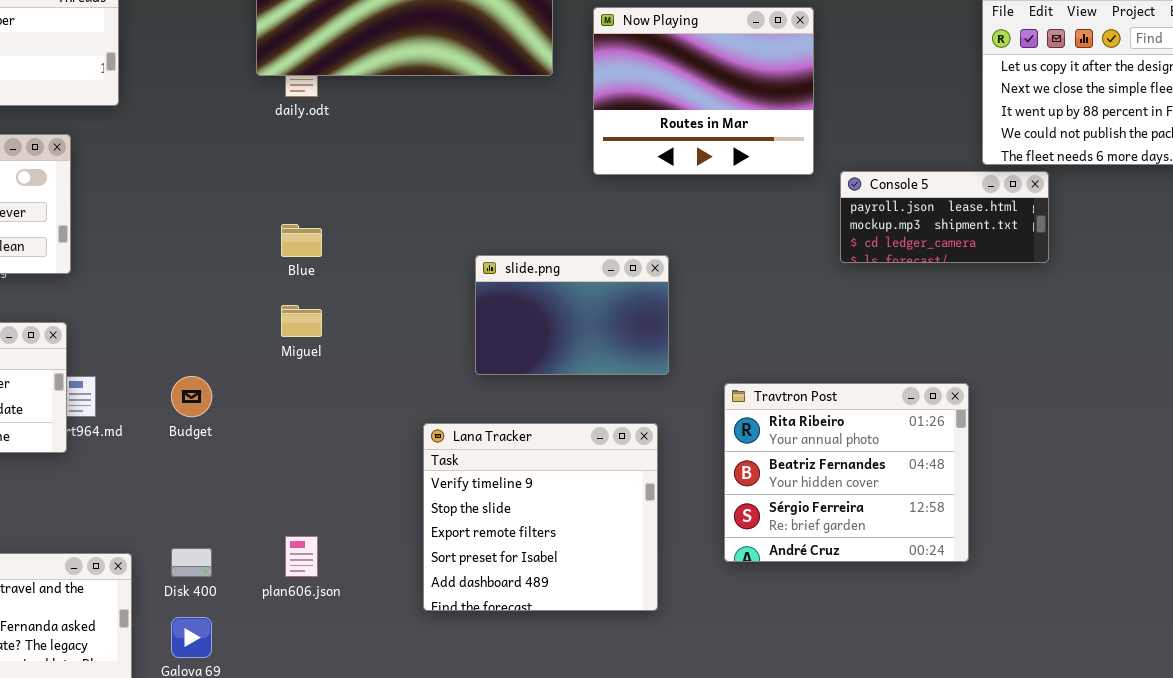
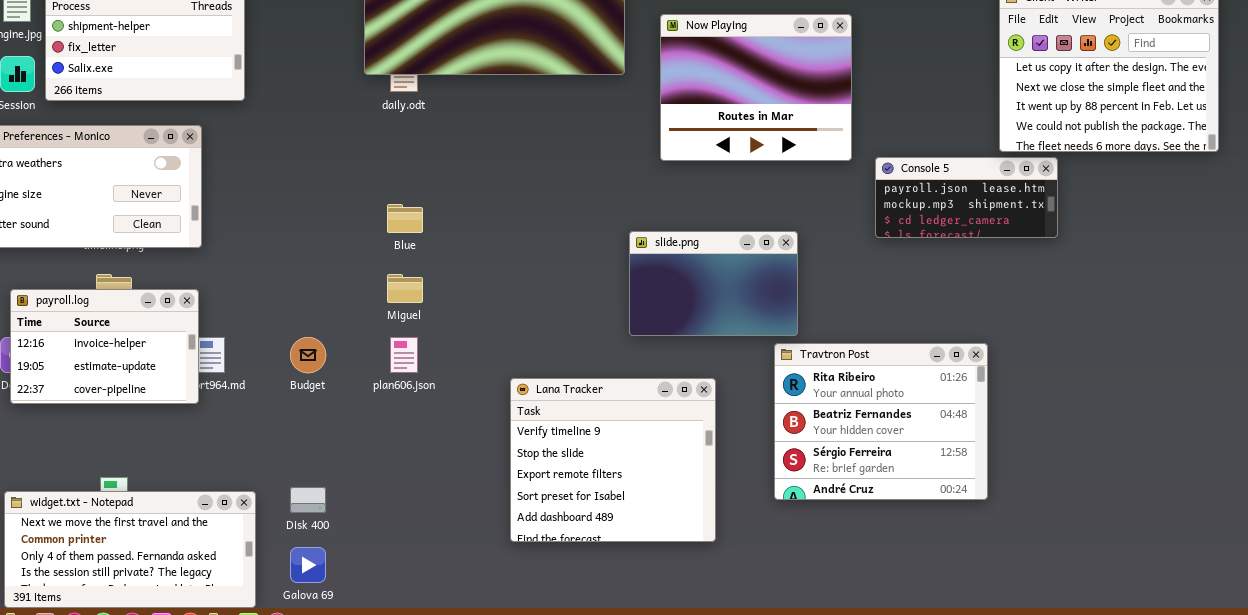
slide.png: [475,255,669,375] -> [629,231,798,336], moved
plan606.json: [285,536,318,577] -> [390,337,418,373], moved

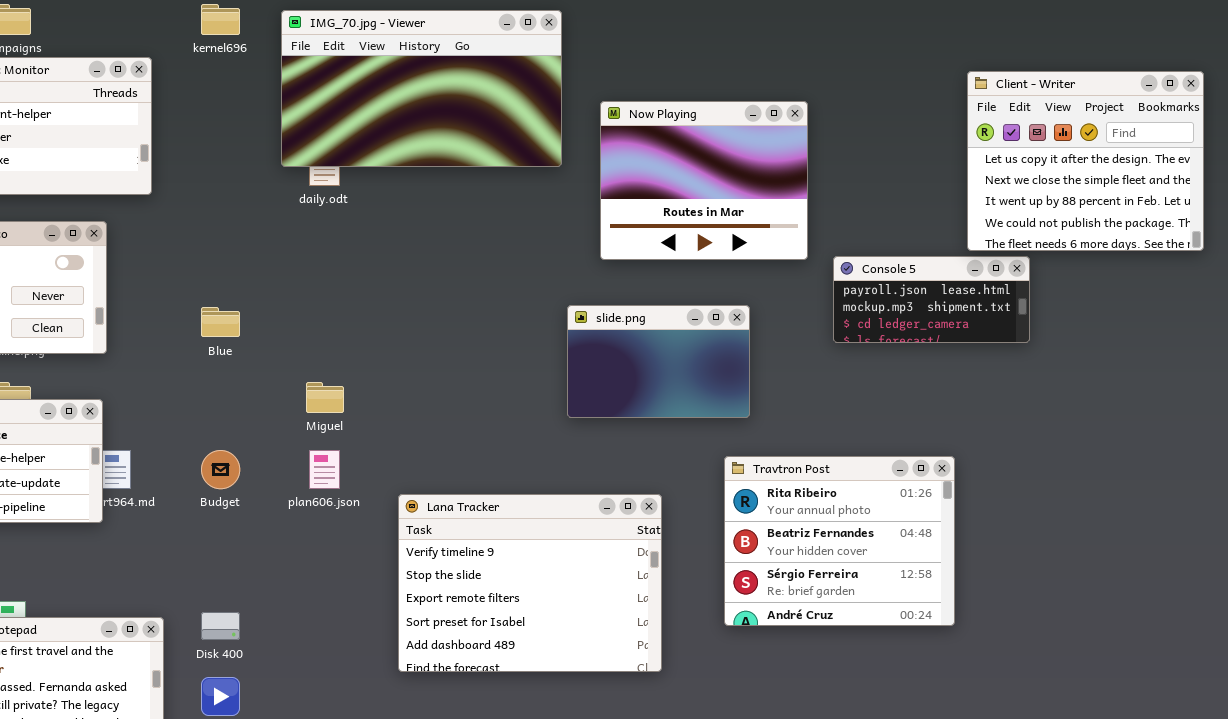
Blue: [387,204,423,233] -> [201,307,240,337], moved
slide.png: [629,231,798,336] -> [567,305,750,418], moved
Lana Tracker: [510,378,716,542] -> [398,494,662,672], resized

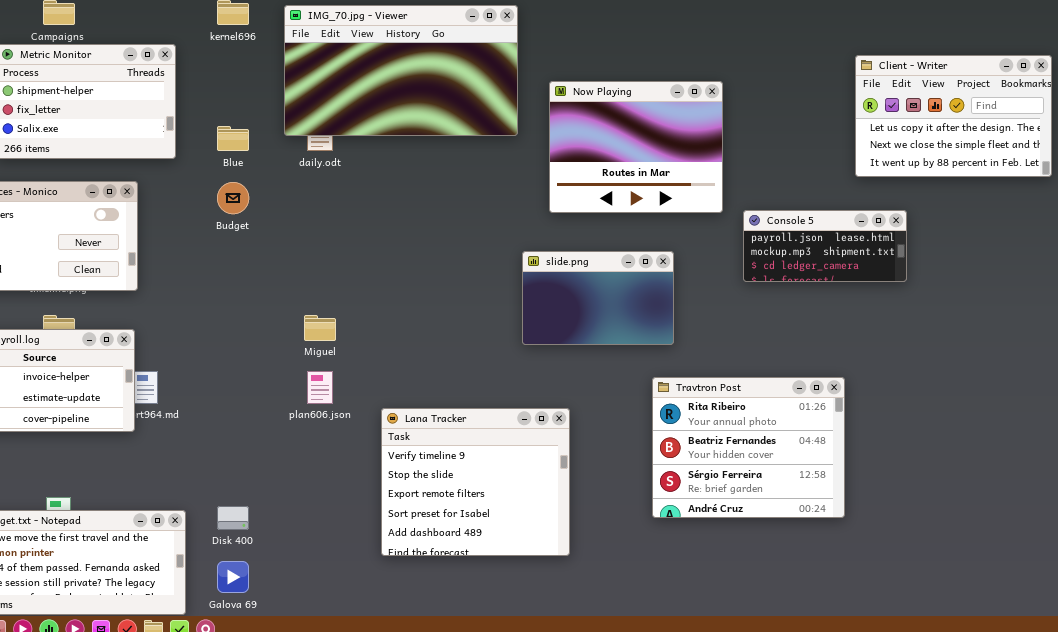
Client - Writer: [967,71,1204,251] -> [855,55,1052,177], resized
Blue: [201,307,240,337] -> [217,126,249,151], moved
Budget: [201,450,240,489] -> [217,182,249,214], moved
Lana Tracker: [398,494,662,672] -> [381,408,570,556], resized

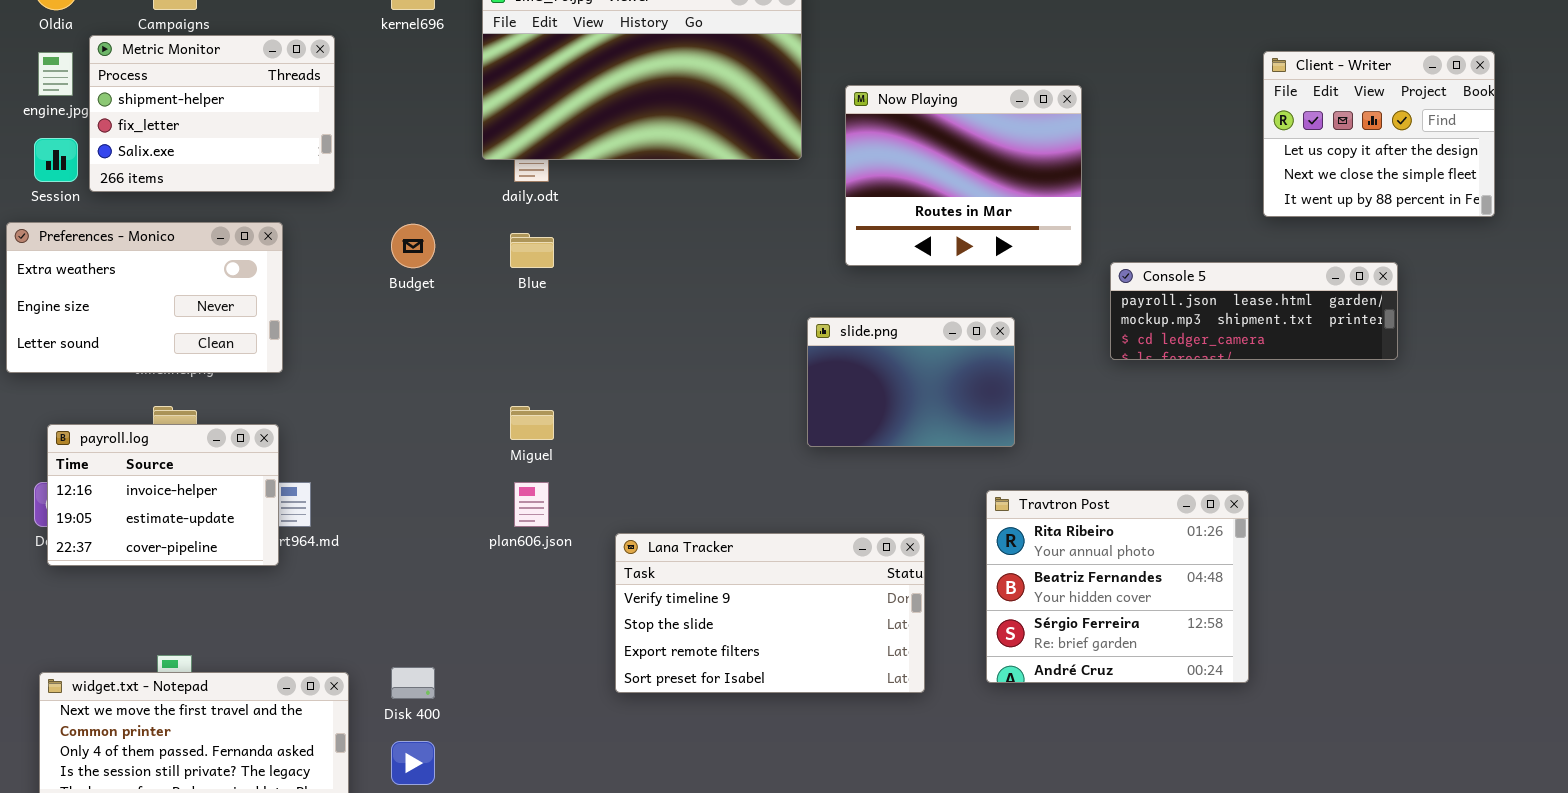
Client - Writer: [855,55,1052,177] -> [1263,51,1495,217], resized
Blue: [217,126,249,151] -> [510,233,554,268], moved
Console 5: [743,210,907,282] -> [1110,262,1398,360], resized
Lana Tracker: [381,408,570,556] -> [615,533,925,693], resized

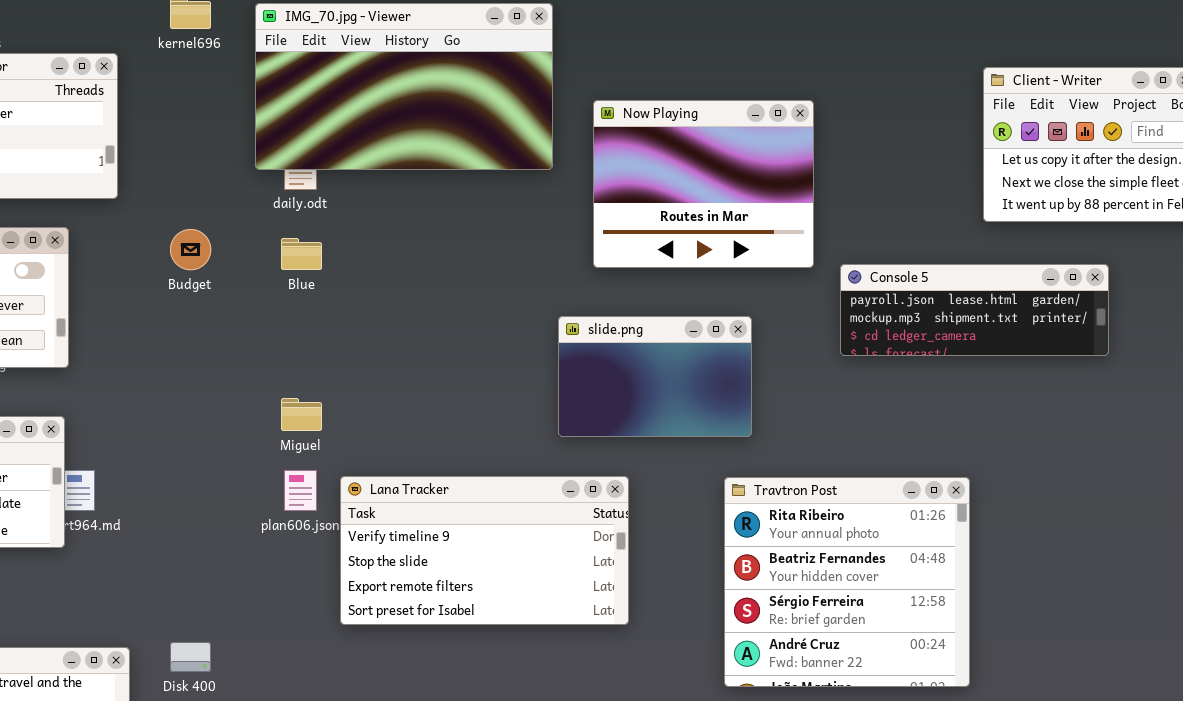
Travtron Post: [986,490,1249,683] -> [724,477,970,687], resized
Lana Tracker: [615,533,925,693] -> [340,476,629,625], moved

